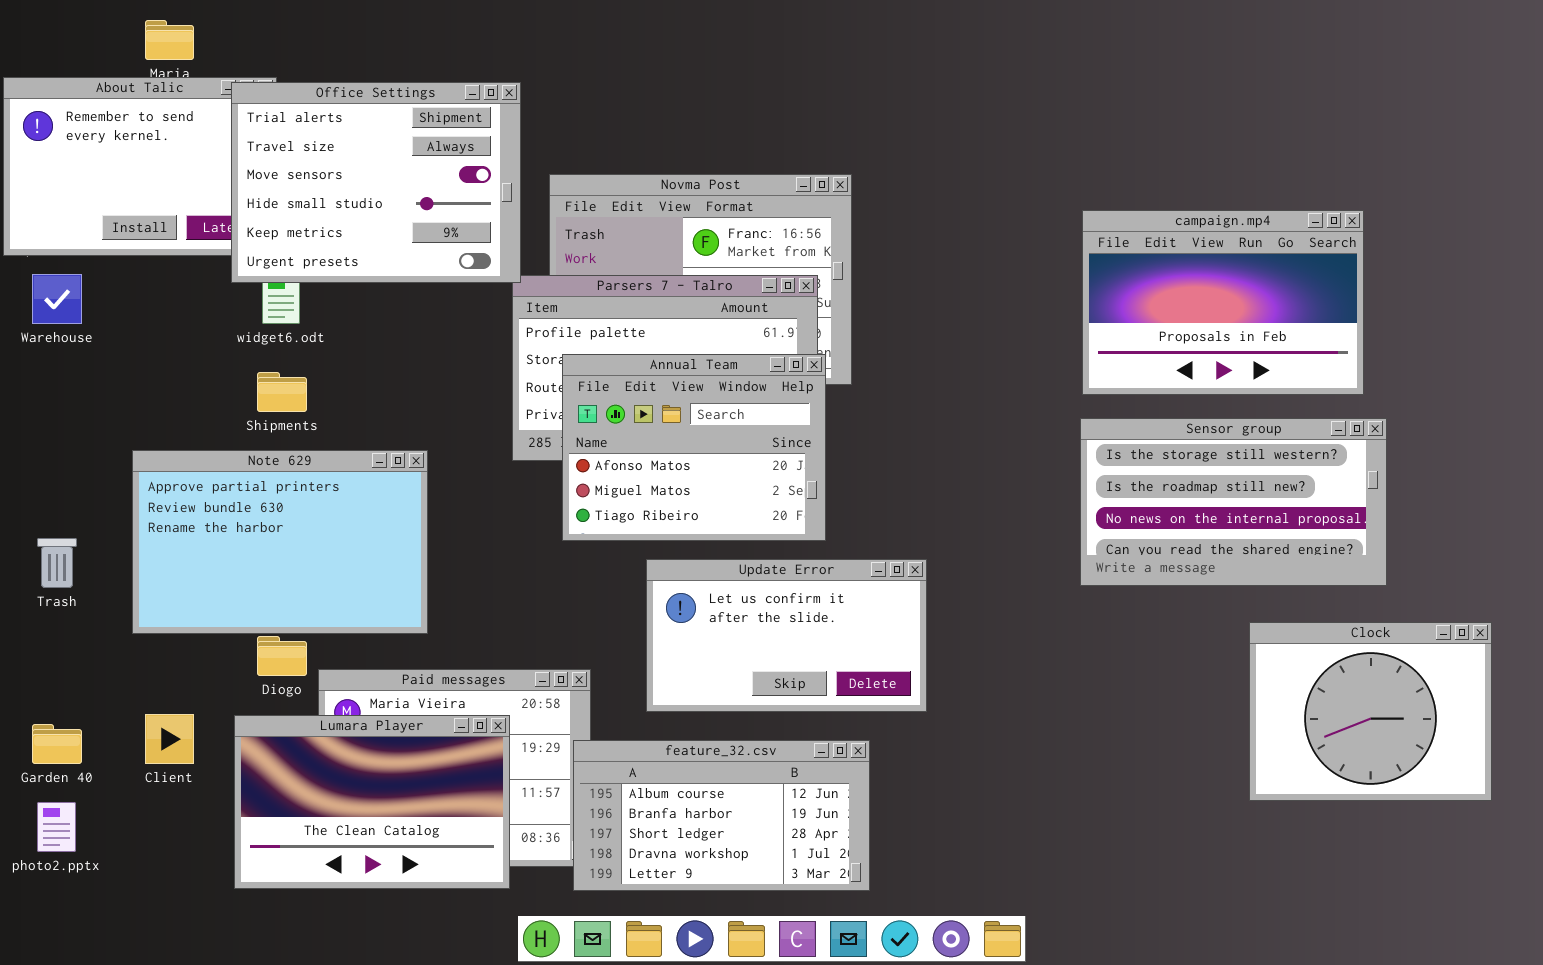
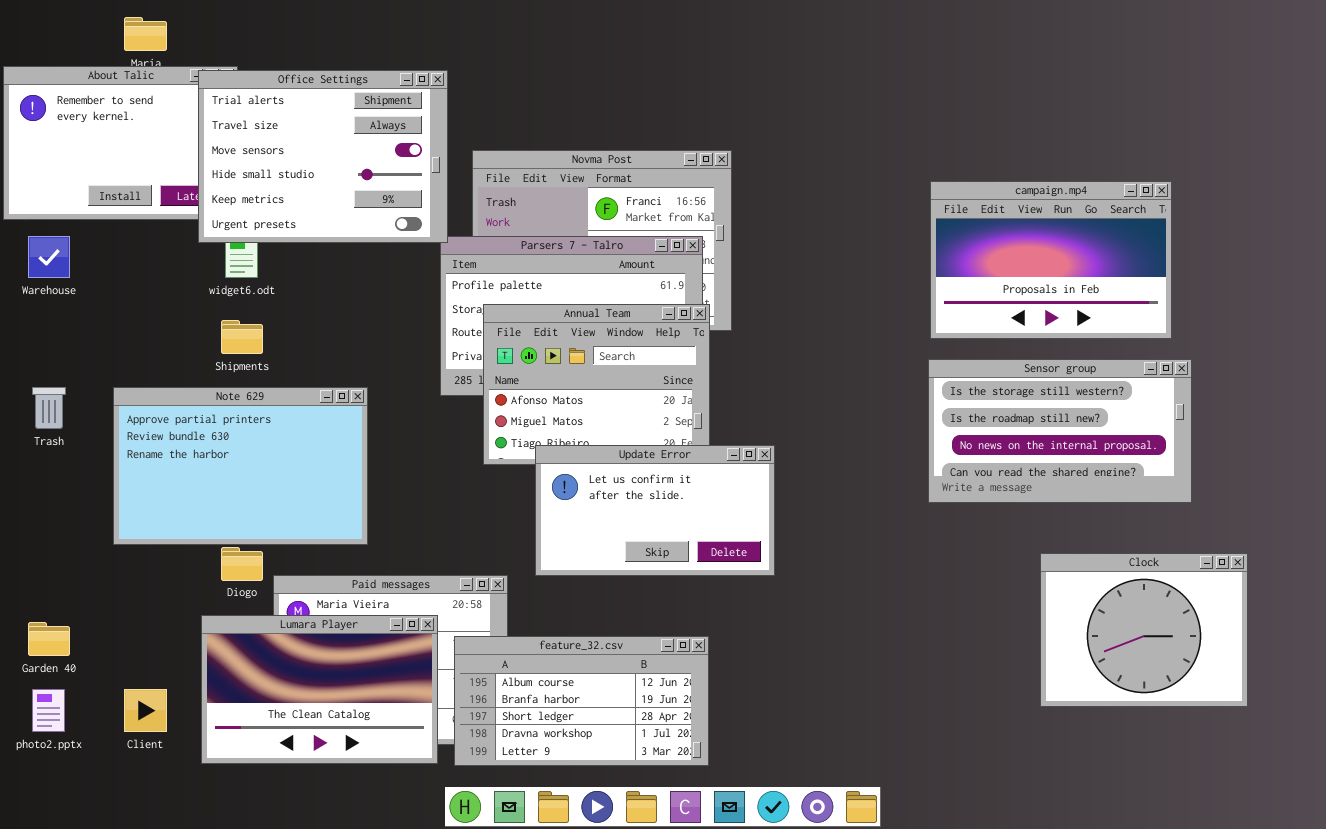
Trash: [37,538,77,588] -> [32,387,66,429], moved
Update Error: [646,559,927,712] -> [535,445,775,576], moved
Clock: [1249,622,1492,801] -> [1040,553,1248,707], moved
Client: [145,714,194,764] -> [124,689,167,732], moved
feature_32.csv: [573,740,870,891] -> [454,636,709,766], moved

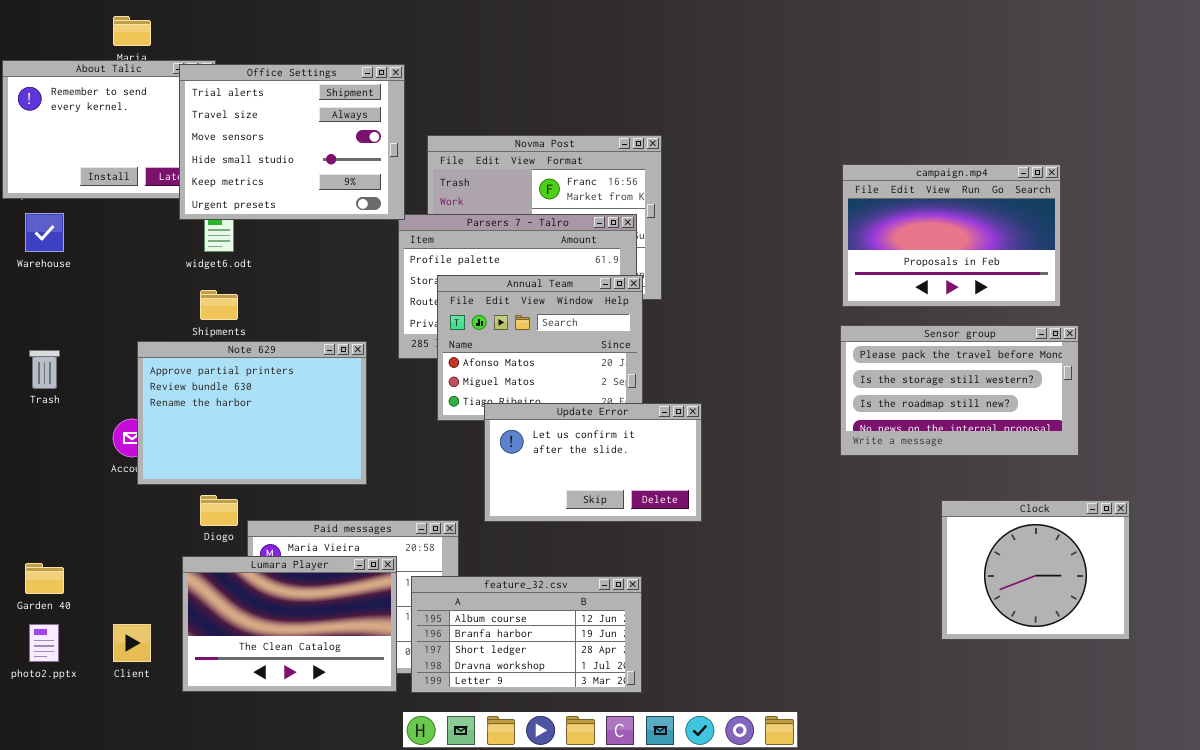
Sensor group: [928,359,1192,503] -> [840,325,1079,456], scrolled up 1 row
Note 629: [113,387,368,545] -> [137,341,367,485], moved

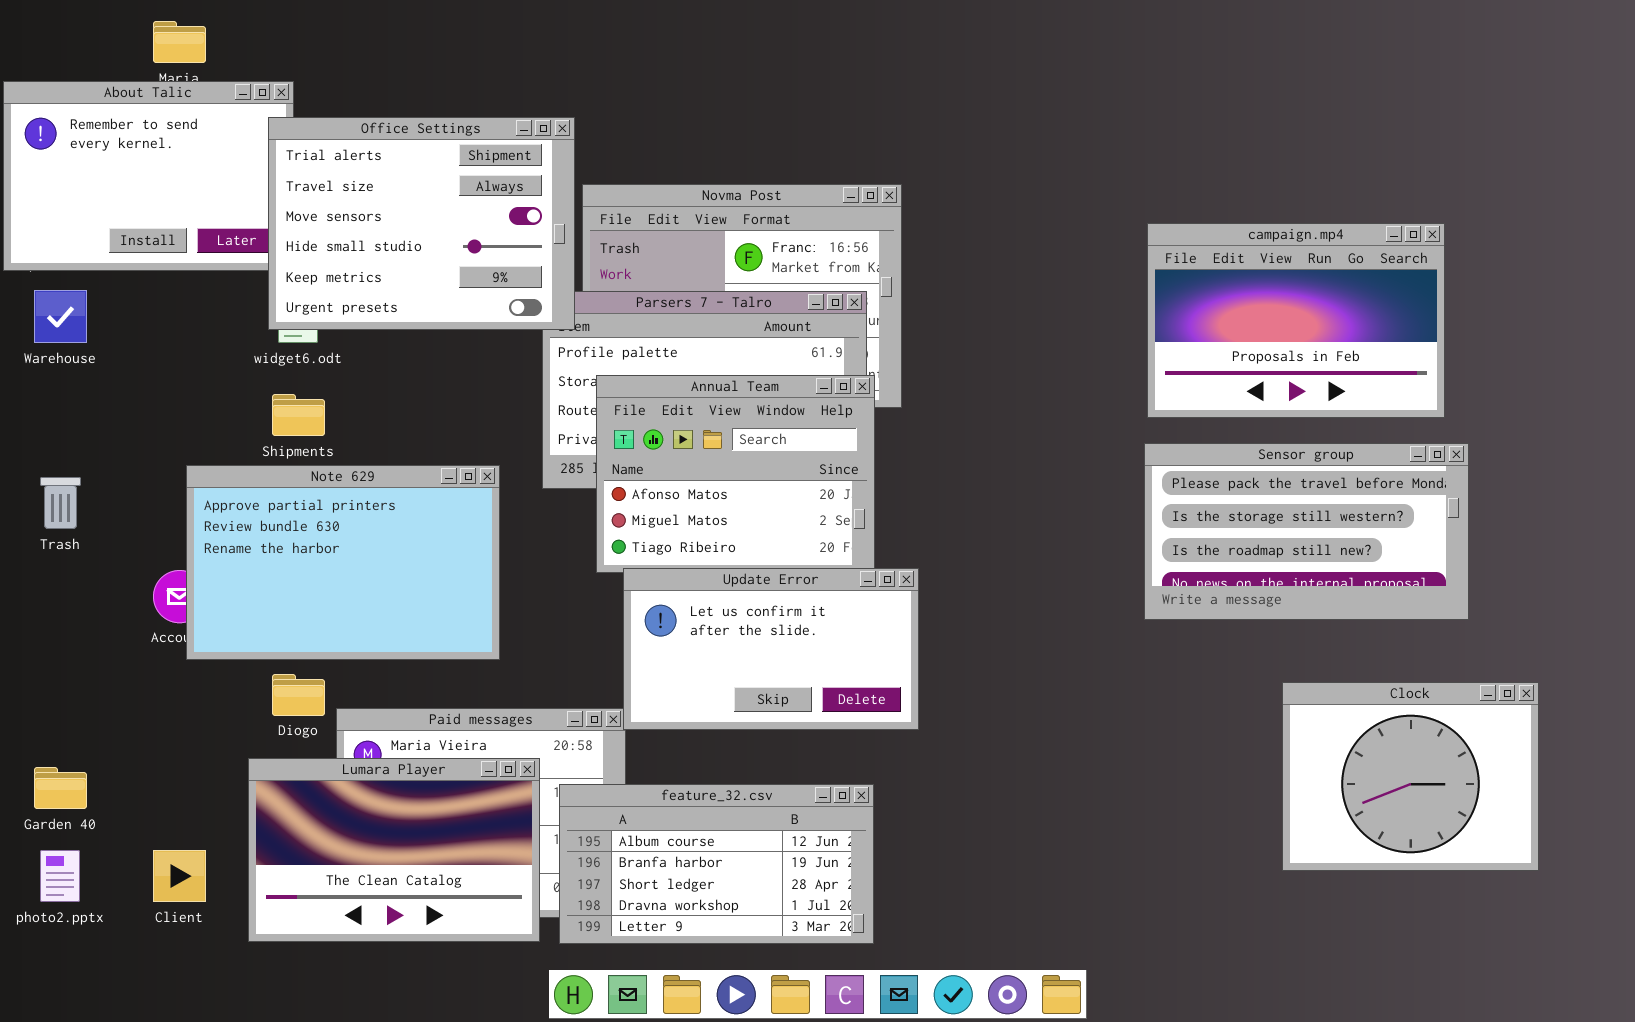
Office Settings: [179,64,405,220] -> [268,117,575,330], moved
Update Error: [484,403,702,522] -> [623,568,919,730], moved

